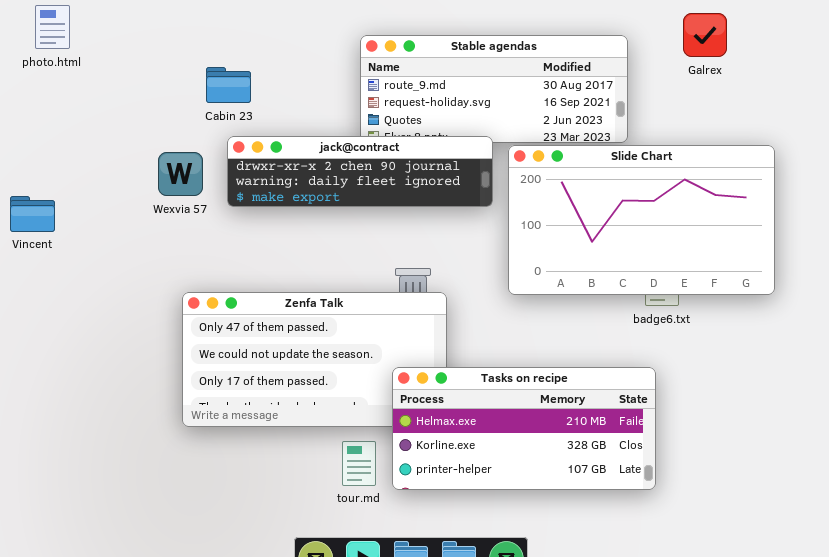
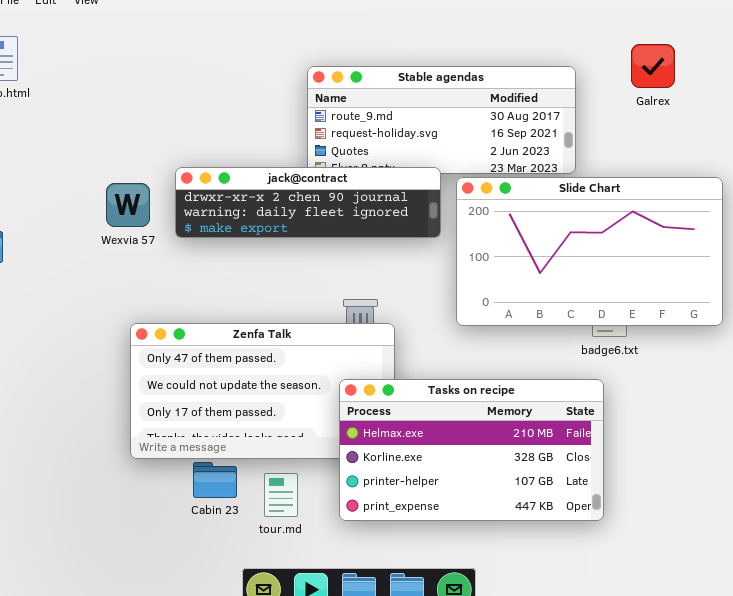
Cabin 23: [206,67,251,103] -> [193,462,237,498], moved
Tasks on recipe: [392,367,656,490] -> [339,379,604,521], resized
tour.md: [342,441,376,486] -> [264,473,298,517], moved

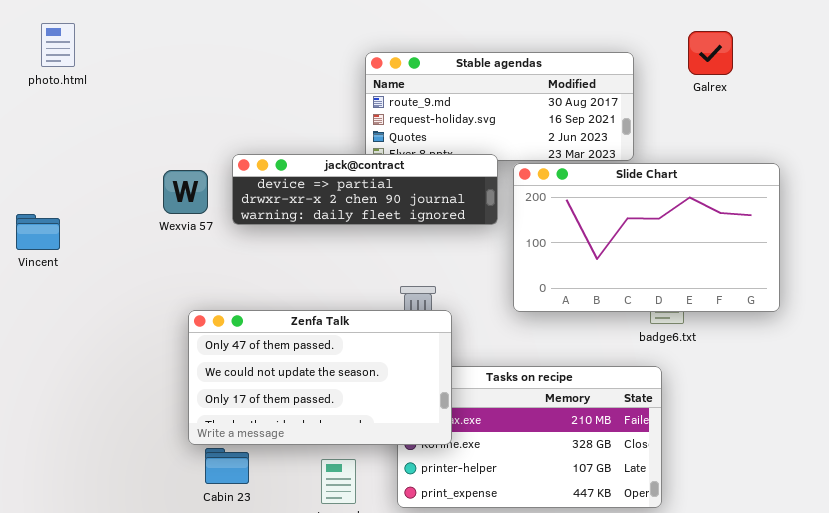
jack@contract: [175,167,441,238] -> [232,154,498,225], scrolled up 1 row
Zenfa Talk: [130,323,395,459] -> [188,310,452,445], raised
Cabin 23: [193,462,237,498] -> [205,448,249,484], moved

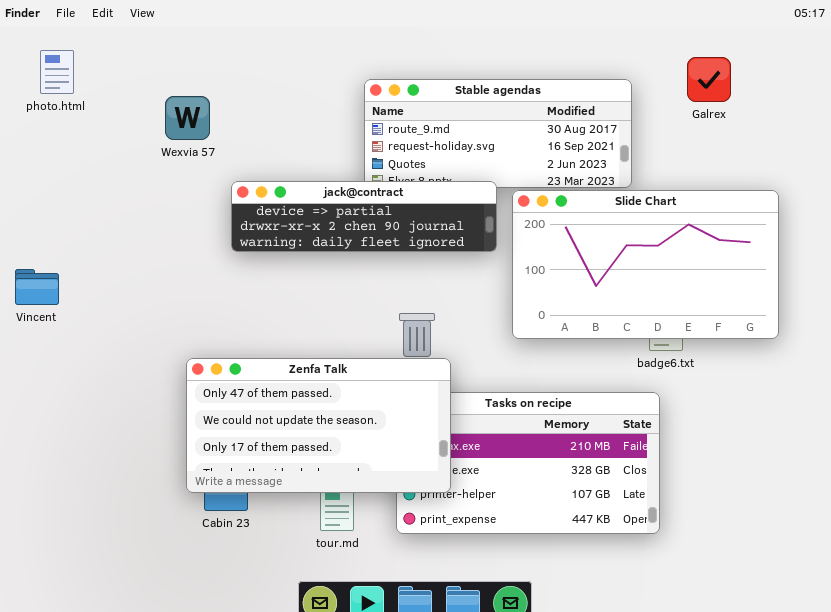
Wexvia 57: [163,170,208,214] -> [165,96,210,140], moved
Vincent: [16,214,60,250] -> [15,269,59,305], moved
Zenfa Talk: [188,310,452,445] -> [186,358,451,493], moved

